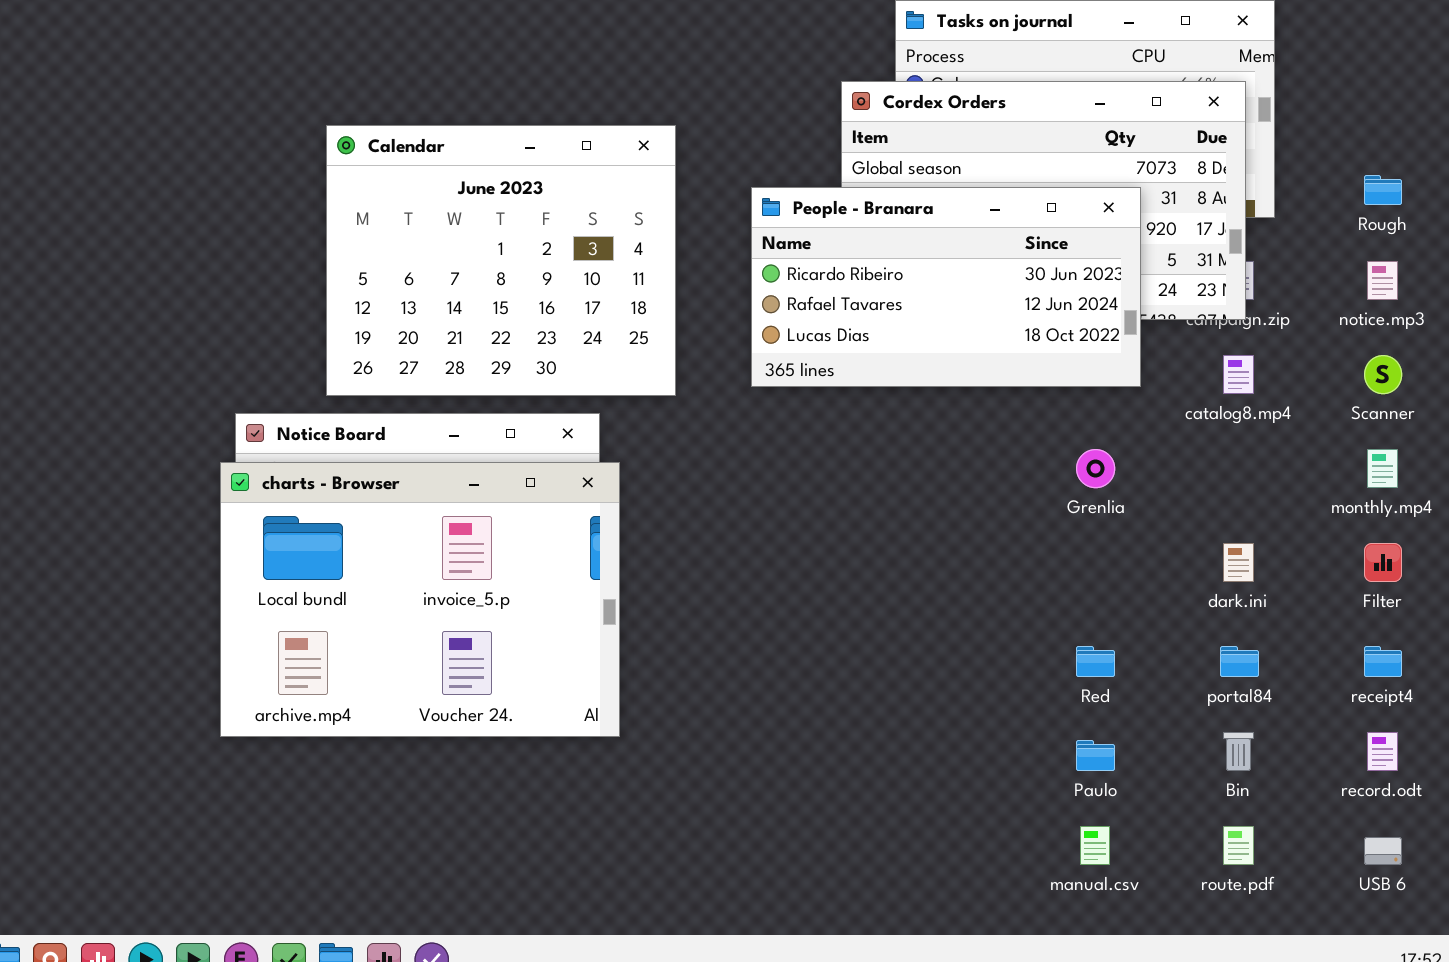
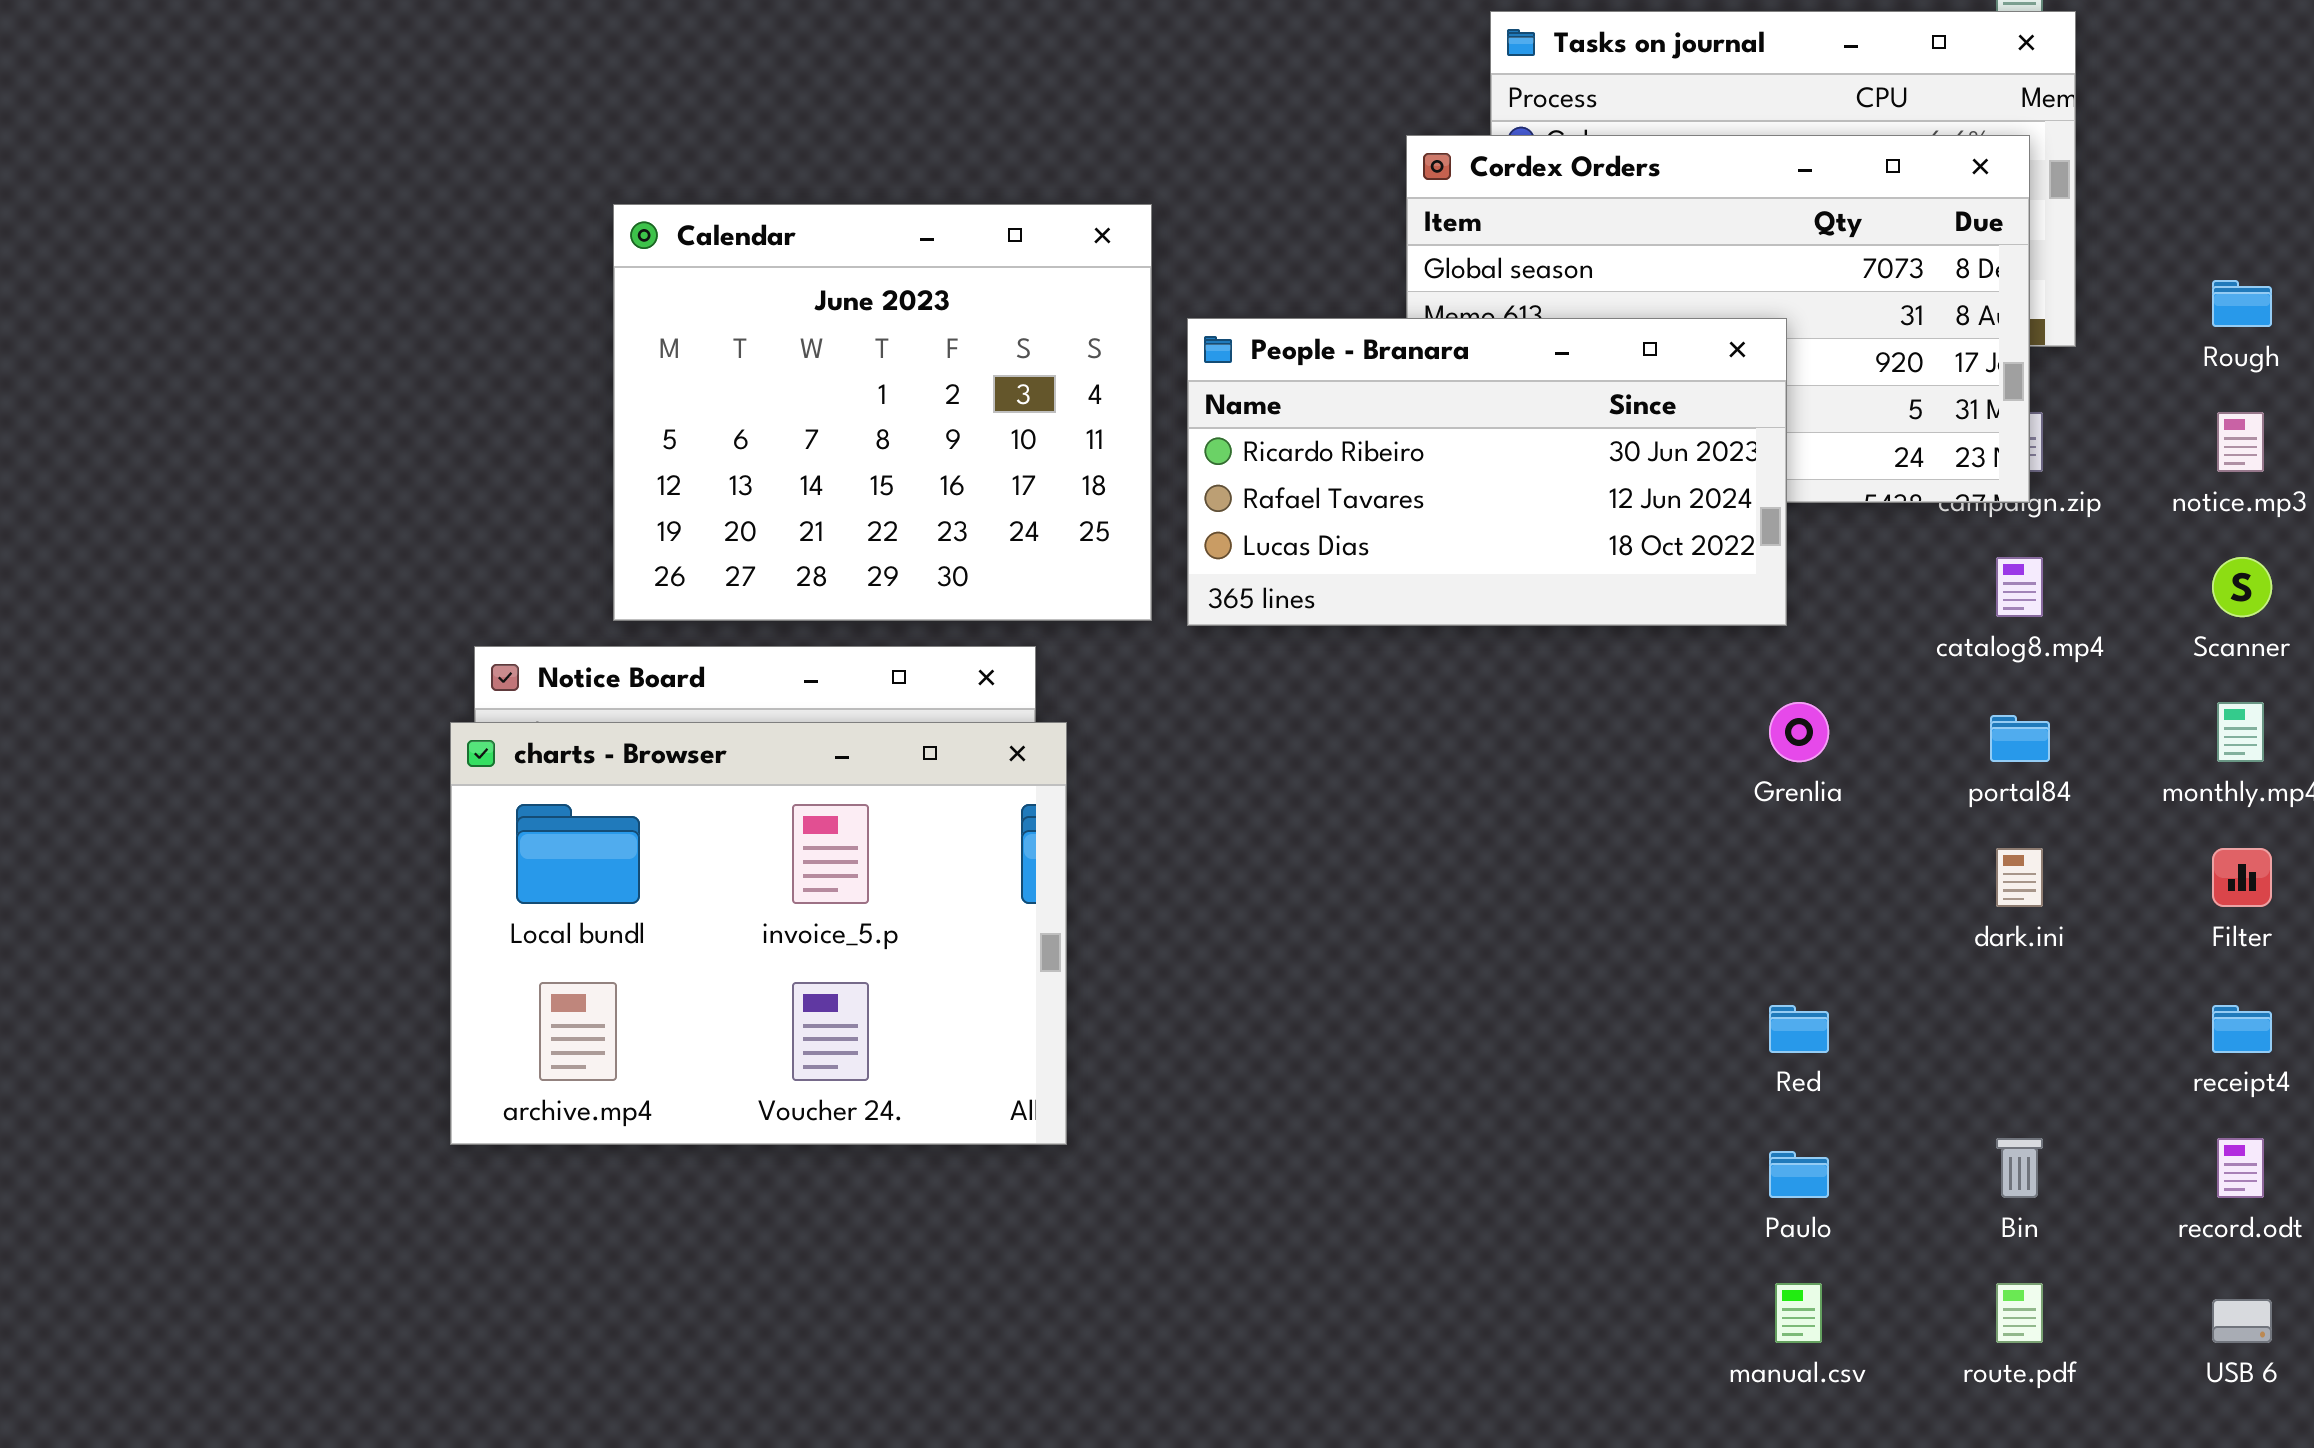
People - Branara: [751,187,1141,387] -> [1187,318,1787,626], moved
portal84: [1220,646,1259,677] -> [1990,715,2050,762], moved

